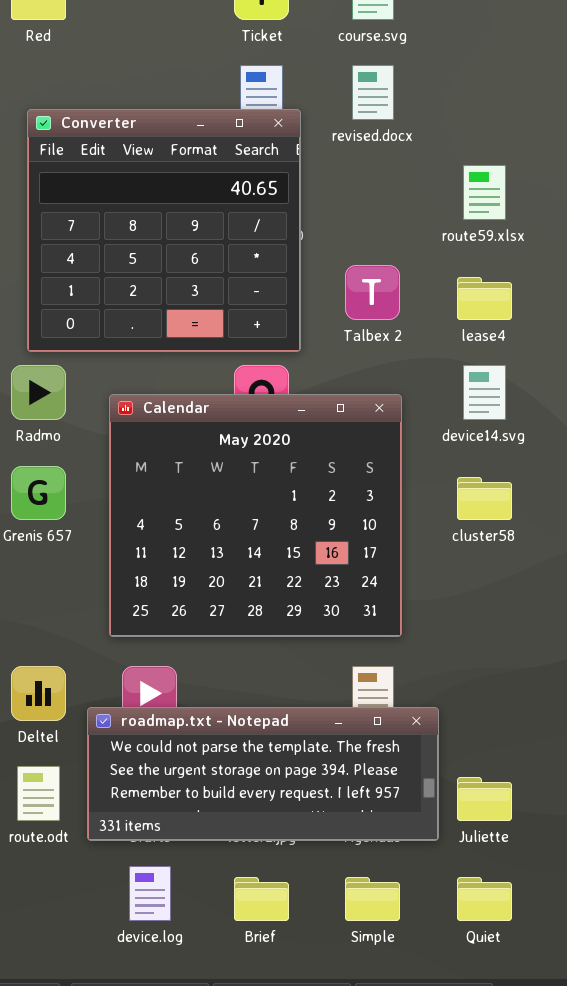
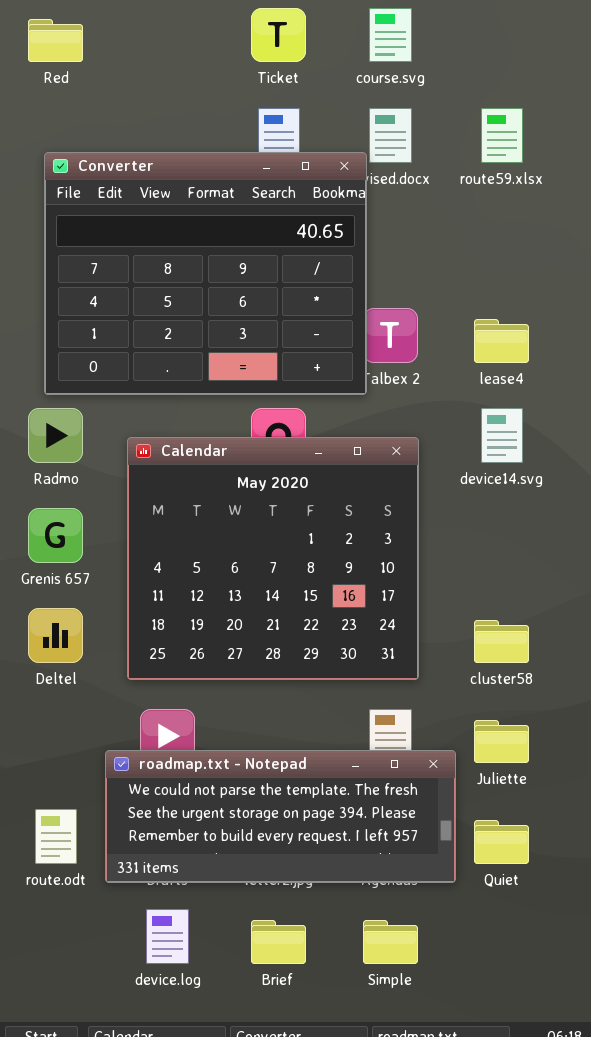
Converter: [27,109,301,352] -> [44,152,367,395], resized
route59.xlsx: [463,165,506,220] -> [481,108,523,163], moved
cluster58: [457,477,512,520] -> [474,620,529,663], moved
Deltel: [11,666,66,721] -> [28,608,83,663], moved
Juliette: [457,777,512,821] -> [474,720,529,763], moved
Quiet: [457,877,512,921] -> [474,820,529,864], moved

